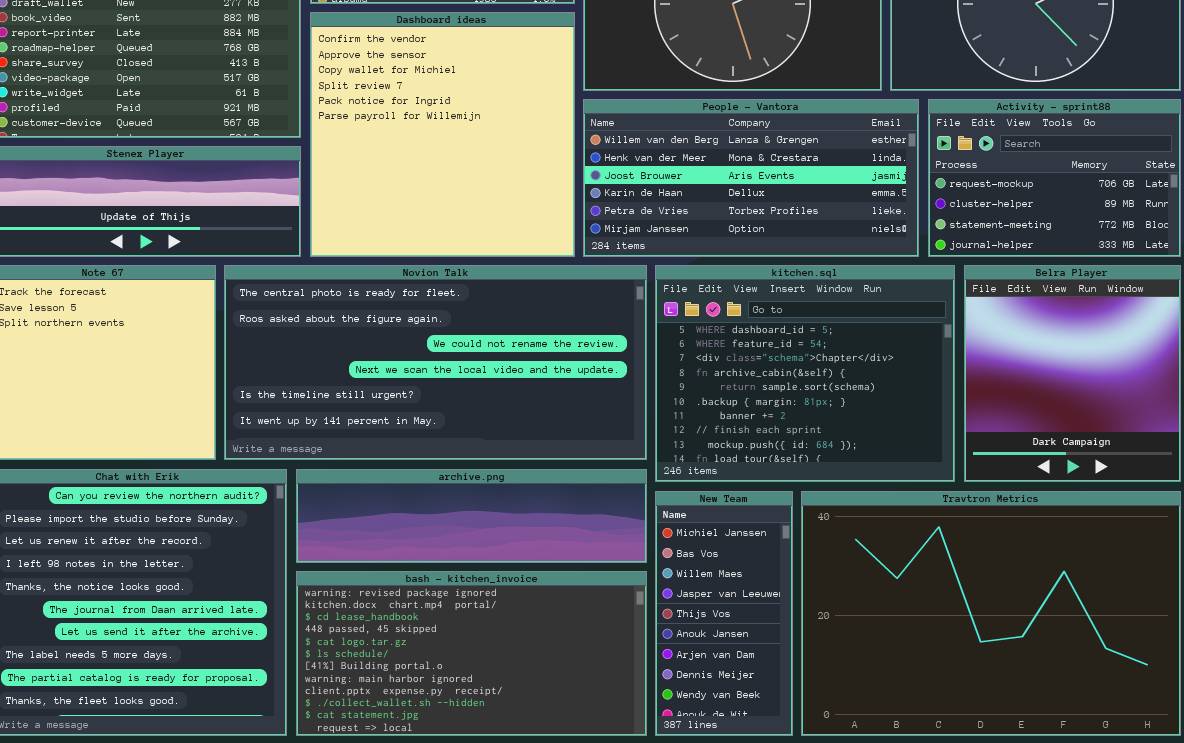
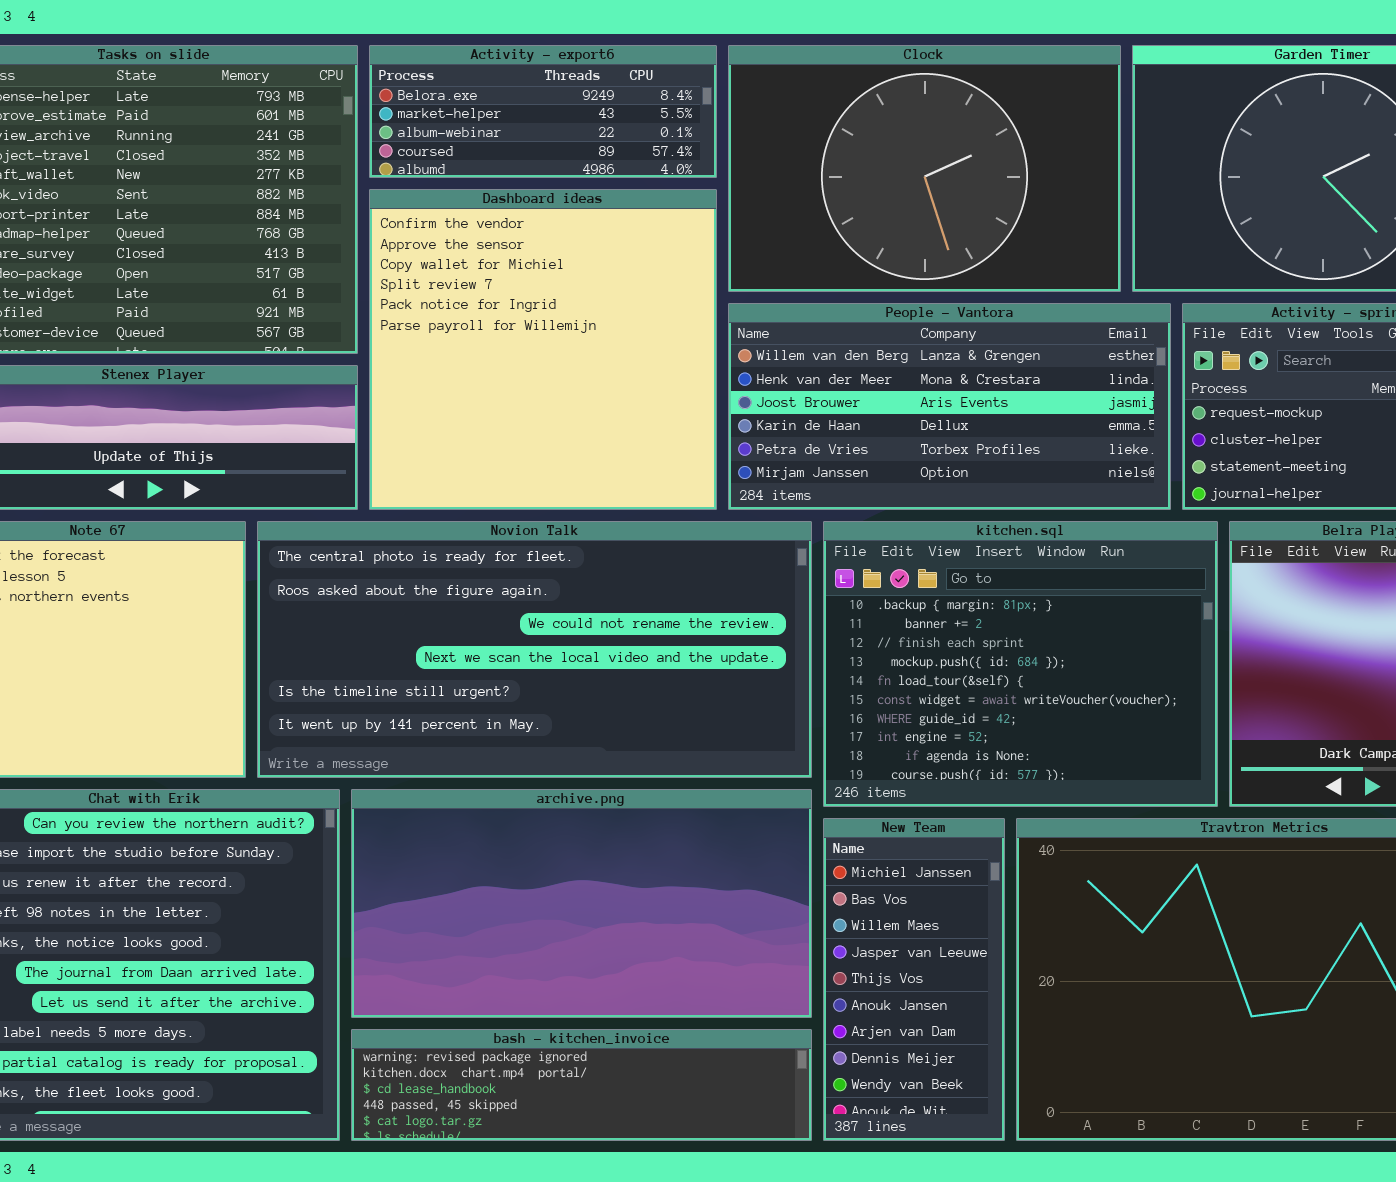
kitchen.sql: [655,265,955,482] -> [823,521,1218,807], scrolled down 5 rows
archive.png: [296,469,647,563] -> [351,789,812,1018], resized
bash - kitchen_invoice: [296,571,647,736] -> [351,1029,812,1141], resized

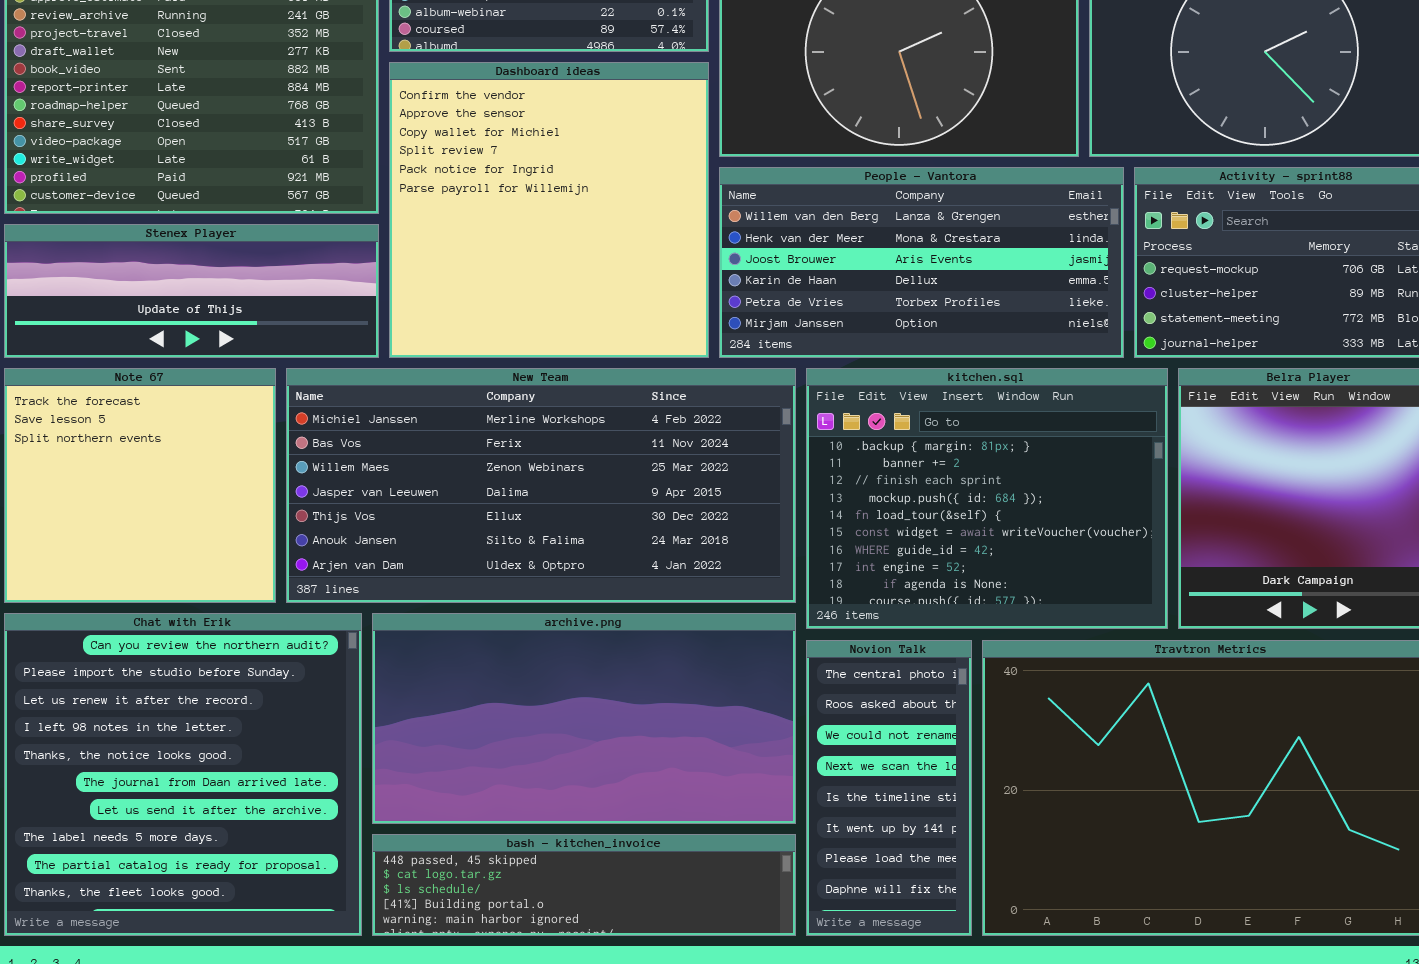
Novion Talk: [257,521,812,778] -> [806,640,972,936], moved, resized
New Team: [823,818,1005,1141] -> [286,368,796,603], moved, resized
bash - kitchen_invoice: [351,1029,812,1141] -> [372,834,796,936], scrolled down 3 rows

